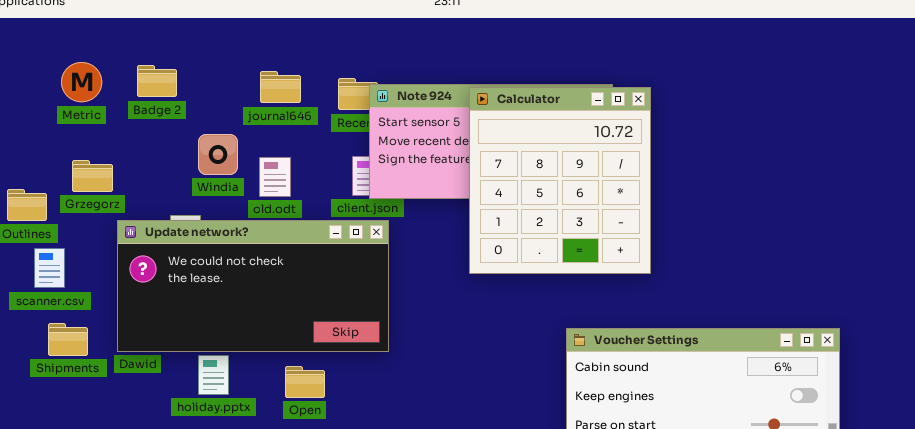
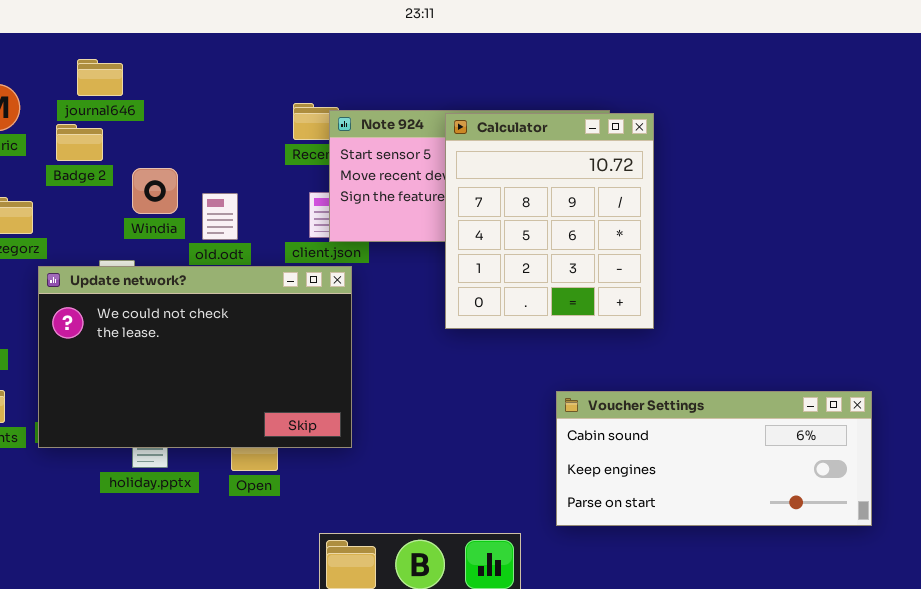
Badge 2: [137,65,177,97] -> [56,124,103,161], moved
journal646: [260,71,301,103] -> [77,59,123,96], moved
Update network?: [117,220,389,352] -> [38,266,352,448], resized

